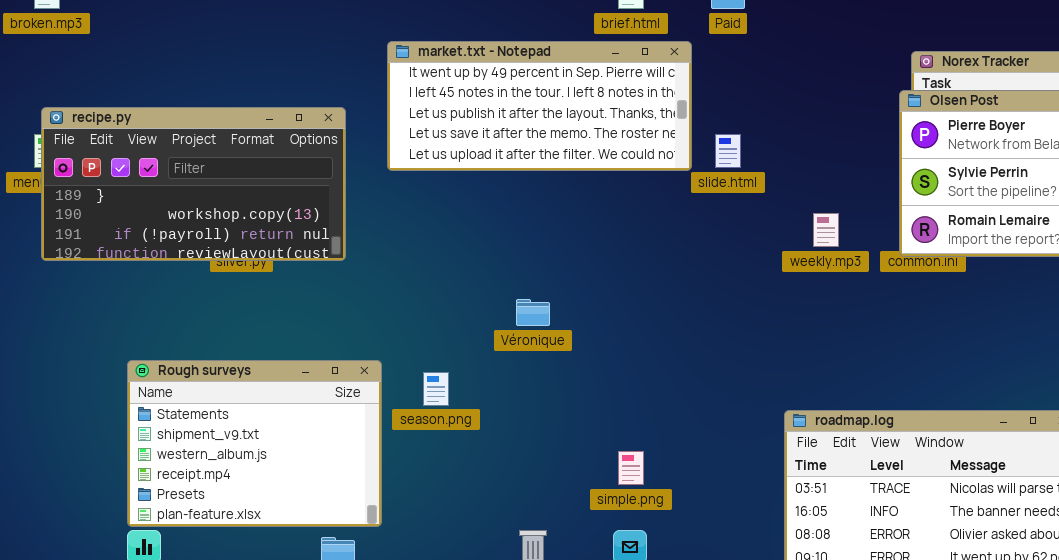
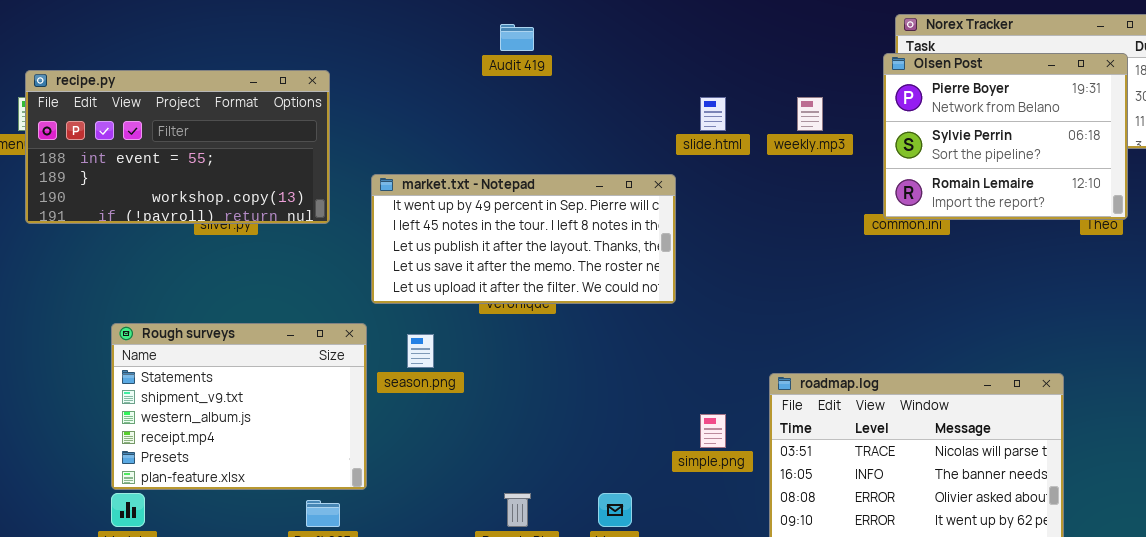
market.txt - Notepad: [387,41,692,171] -> [371,174,676,304], moved
recipe.py: [41,107,346,261] -> [25,70,330,224], scrolled up 1 row
weekly.mp3: [813,213,839,247] -> [797,97,823,131], moved
simple.png: [618,451,644,485] -> [700,414,726,448], moved

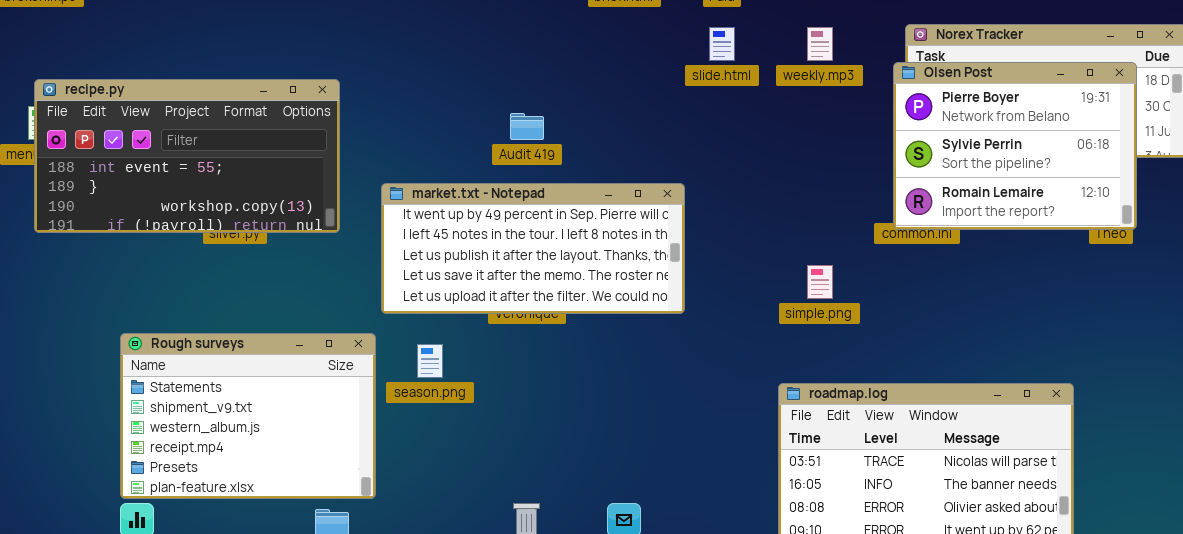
Audit 419: [500,24,534,51] -> [510,113,544,140], moved
slide.html: [700,97,726,131] -> [709,27,735,61], moved
weekly.mp3: [797,97,823,131] -> [807,27,833,61], moved
simple.png: [700,414,726,448] -> [807,265,833,299], moved

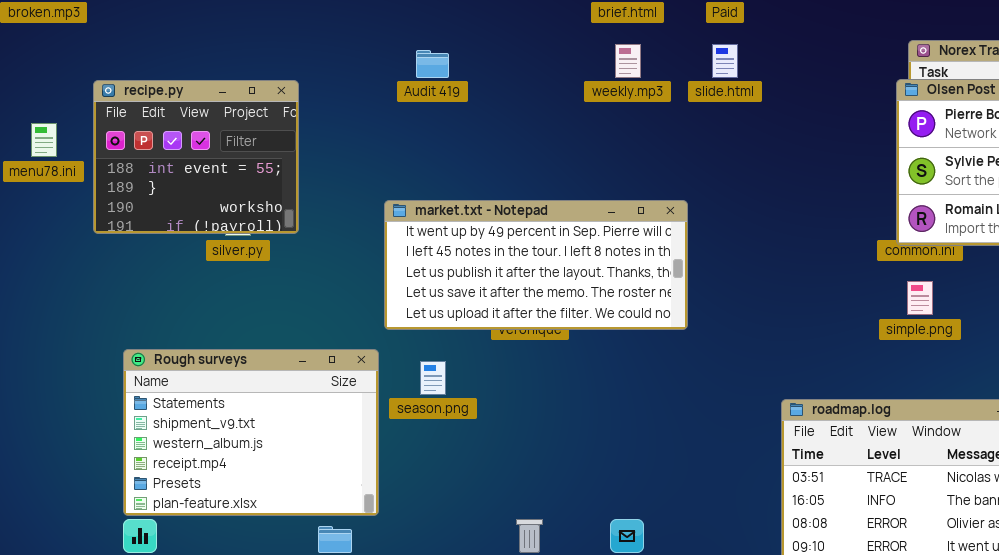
weekly.mp3: [807,27,833,61] -> [615,44,641,78], moved
recipe.py: [34,79,340,233] -> [93,80,299,234], moved, resized
Audit 419: [510,113,544,140] -> [416,50,449,78], moved
simple.png: [807,265,833,299] -> [907,281,933,315], moved

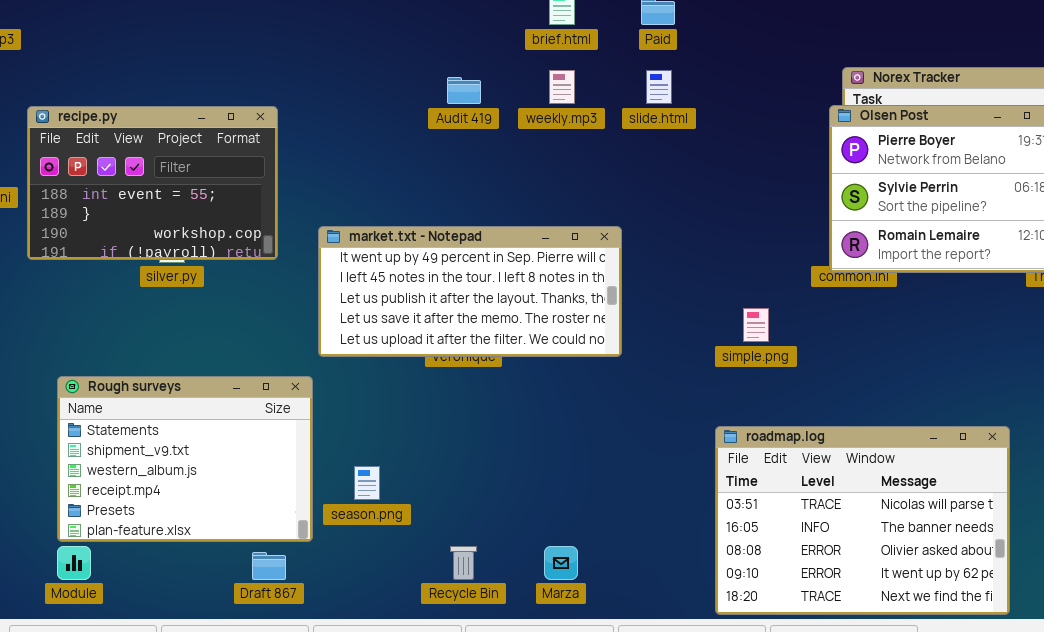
Audit 419: [416,50,449,78] -> [447,77,481,104], moved
recipe.py: [93,80,299,234] -> [27,106,278,260], resized
simple.png: [907,281,933,315] -> [743,308,769,342], moved
season.png: [420,361,446,395] -> [354,466,380,500], moved

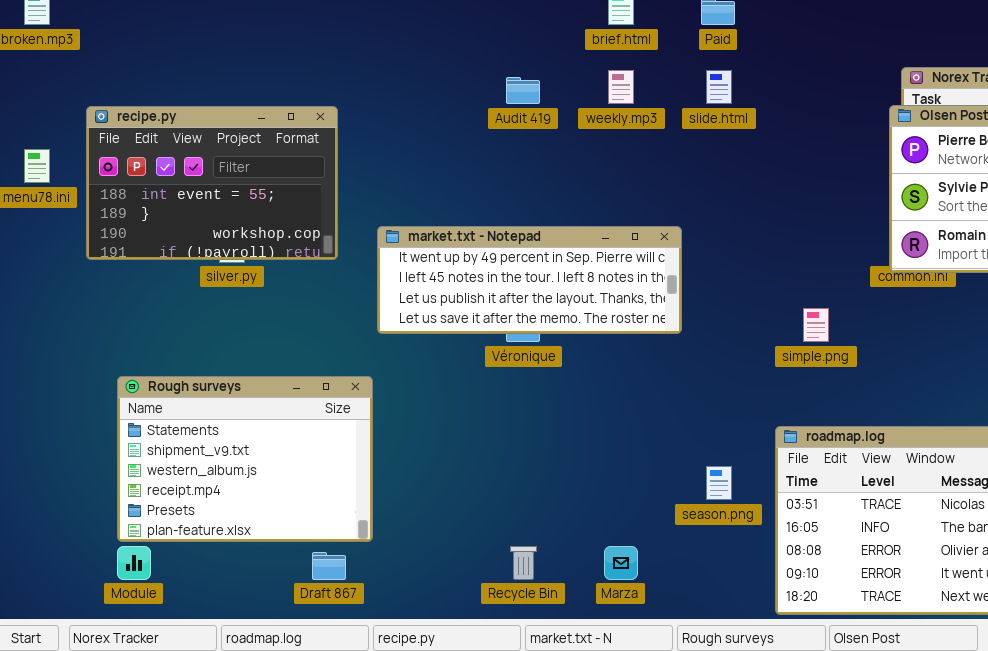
market.txt - Notepad: [318,226,622,357] -> [377,226,682,334], resized
season.png: [354,466,380,500] -> [706,466,732,500], moved

